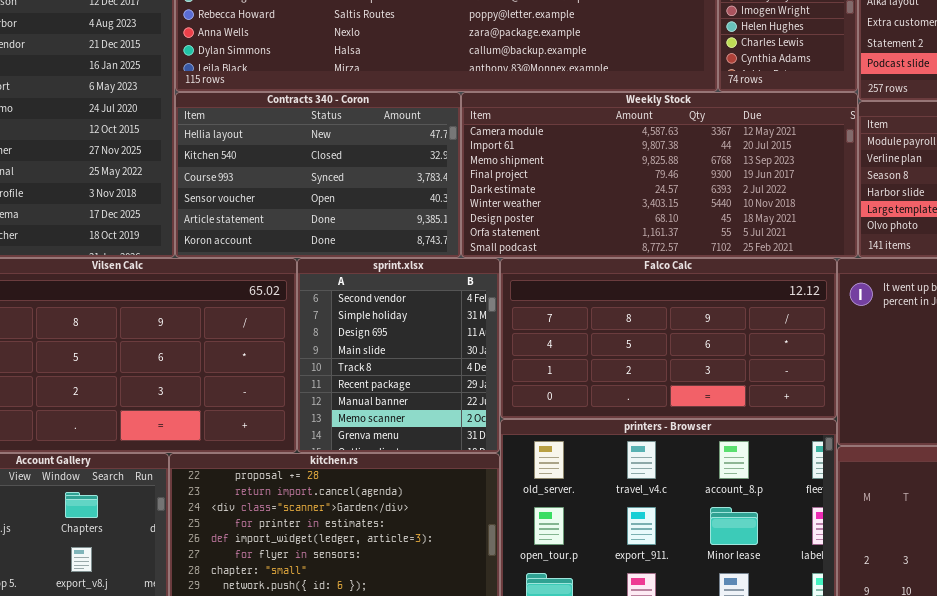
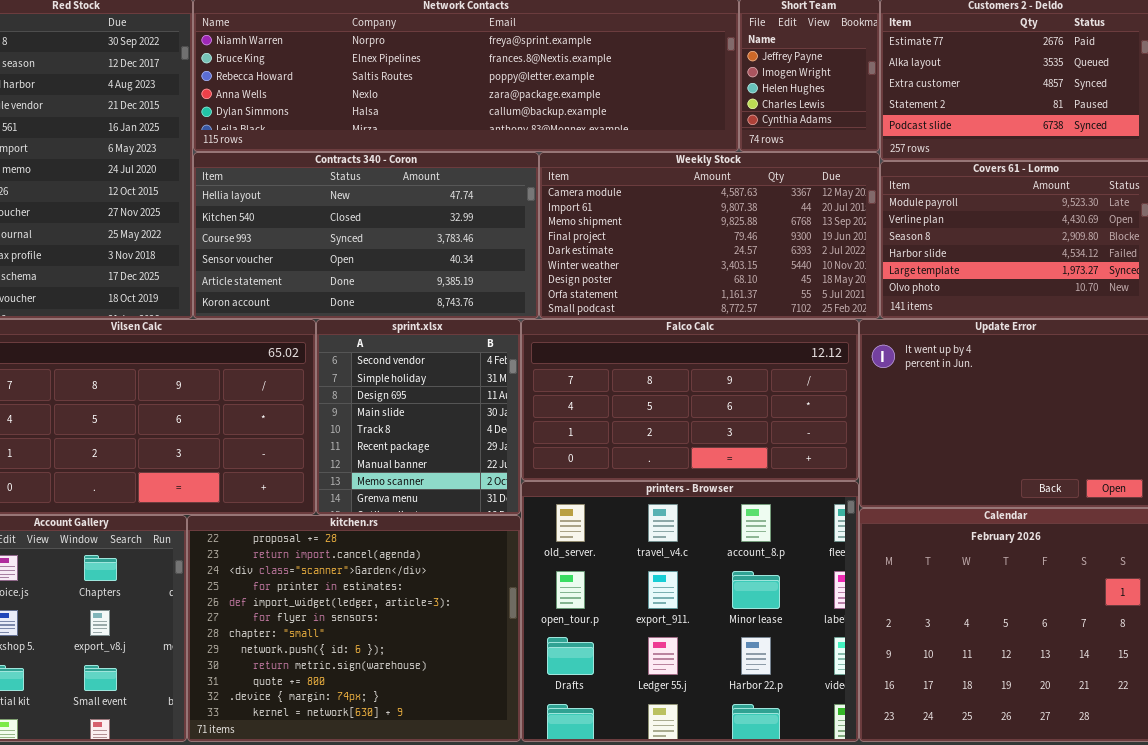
Contracts 340 - Coron: [175,92,461,258] -> [193,152,539,319], resized
Weekly Stock: [461,92,858,258] -> [539,152,880,319], resized

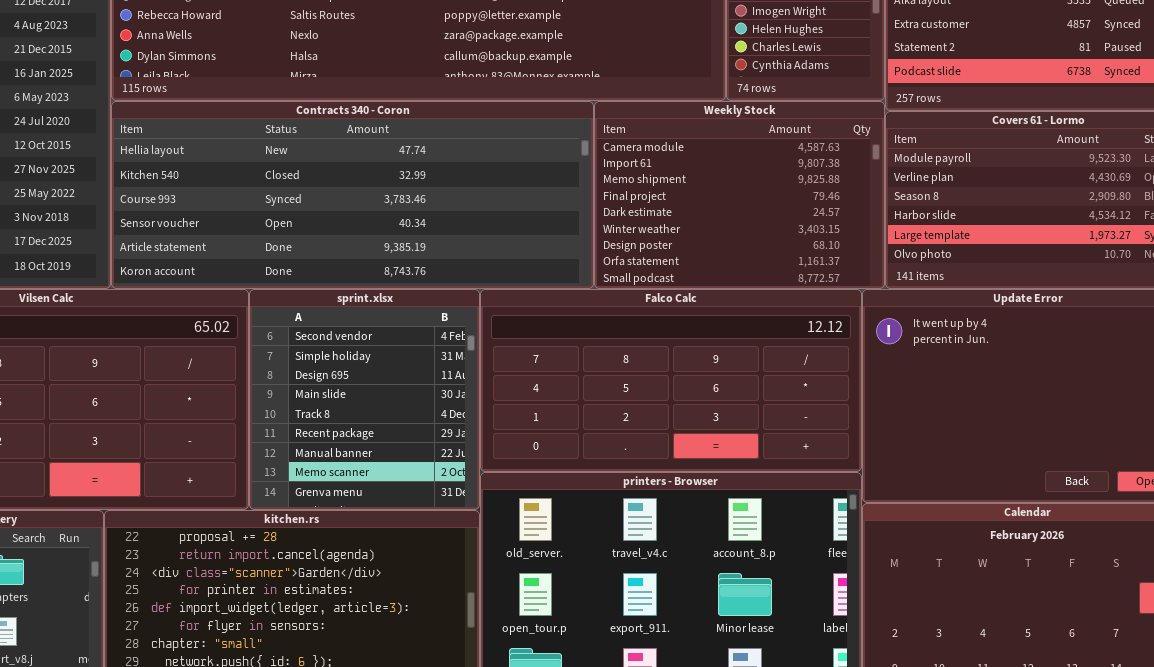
Contracts 340 - Coron: [193,152,539,319] -> [111,101,594,289], resized
Weekly Stock: [539,152,880,319] -> [594,101,885,289], resized

